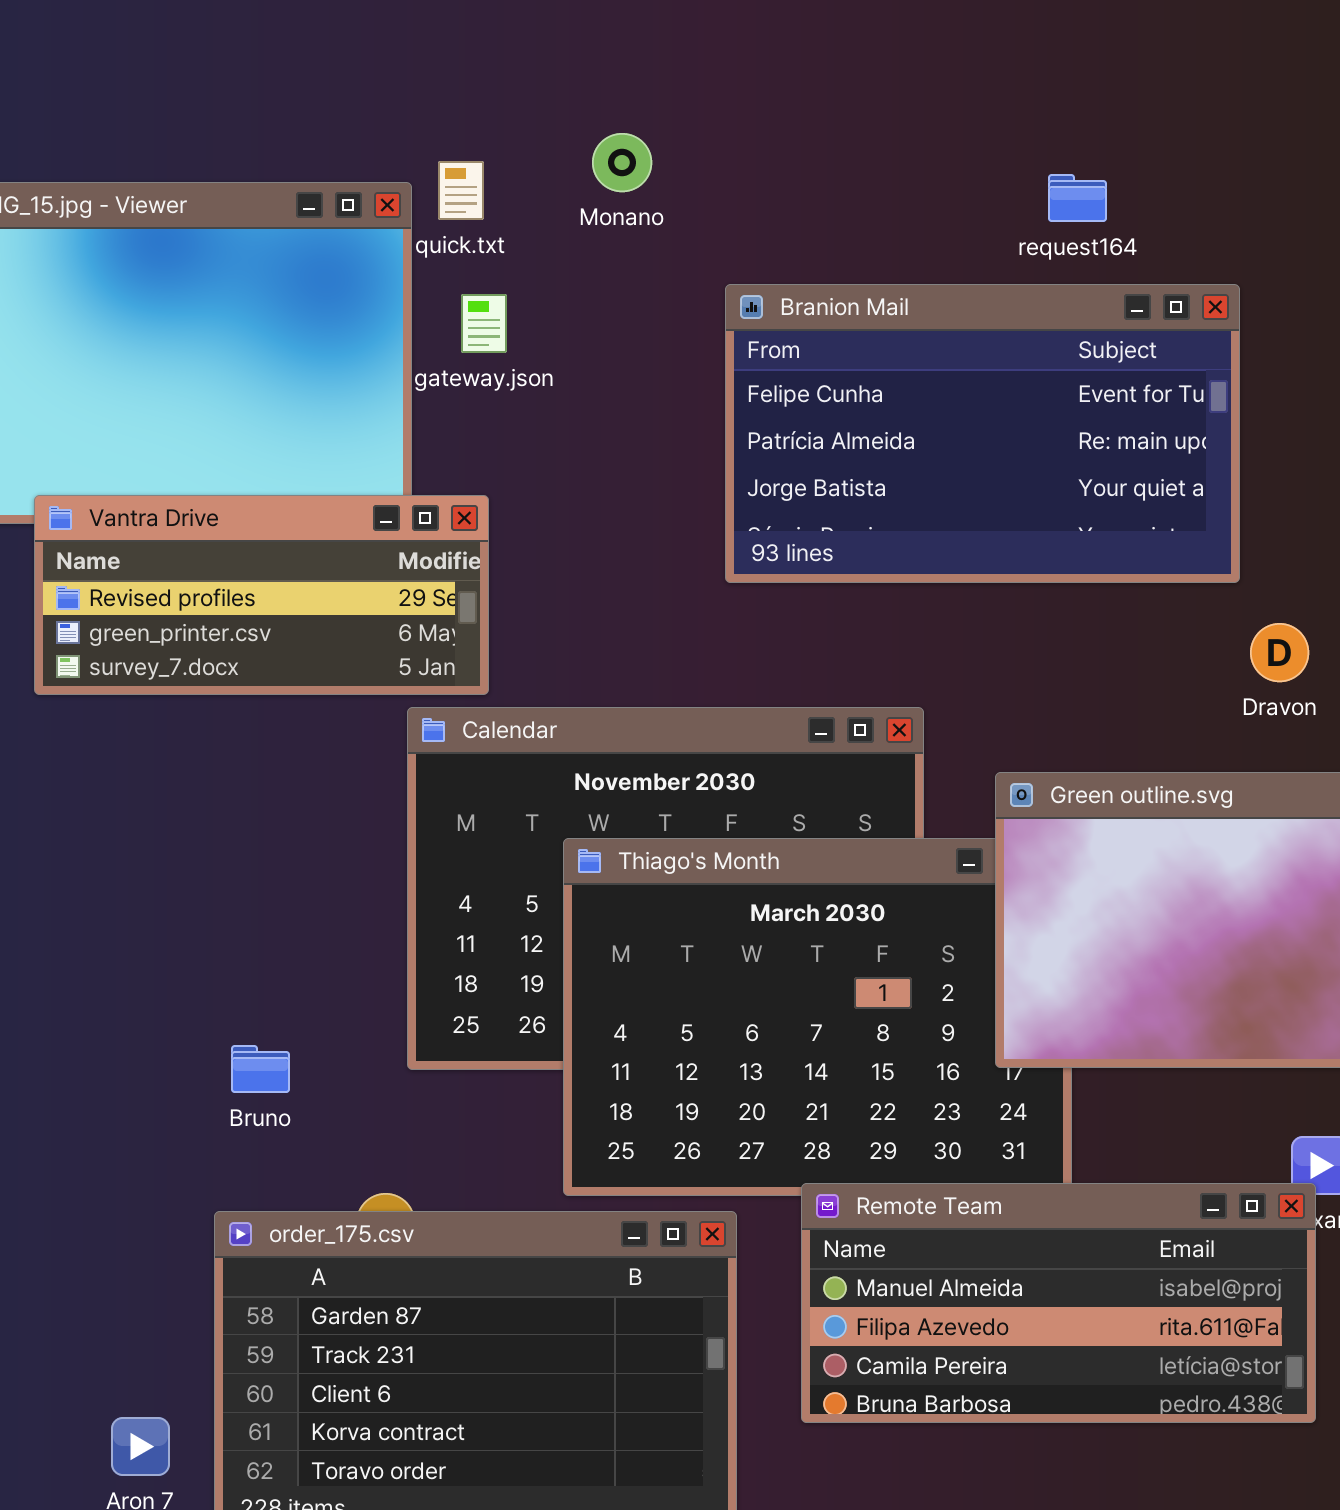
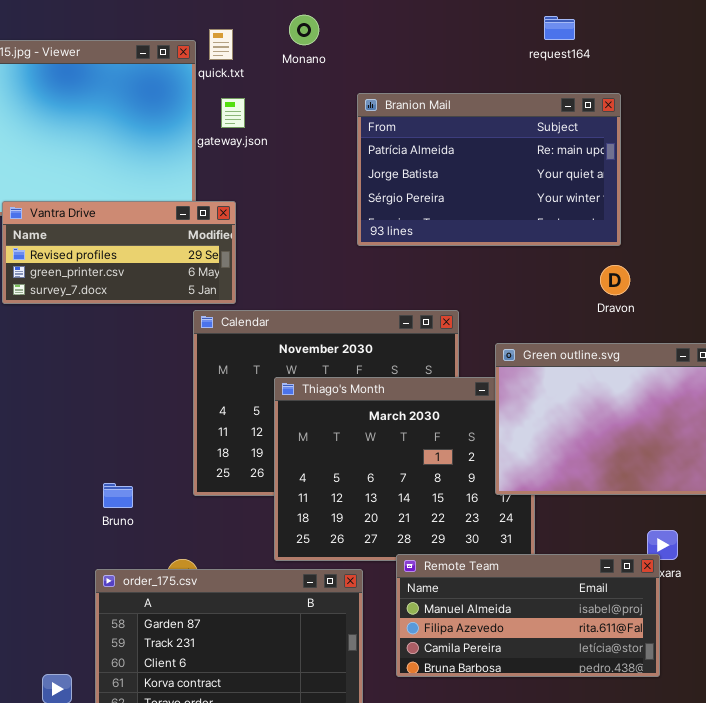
request164: [1048,174,1107,222] -> [544,16,575,40], moved
Branion Mail: [725,284,1240,583] -> [357,93,621,246], scrolled down 1 row
Dravon: [1250,623,1309,682] -> [600,265,630,295], moved

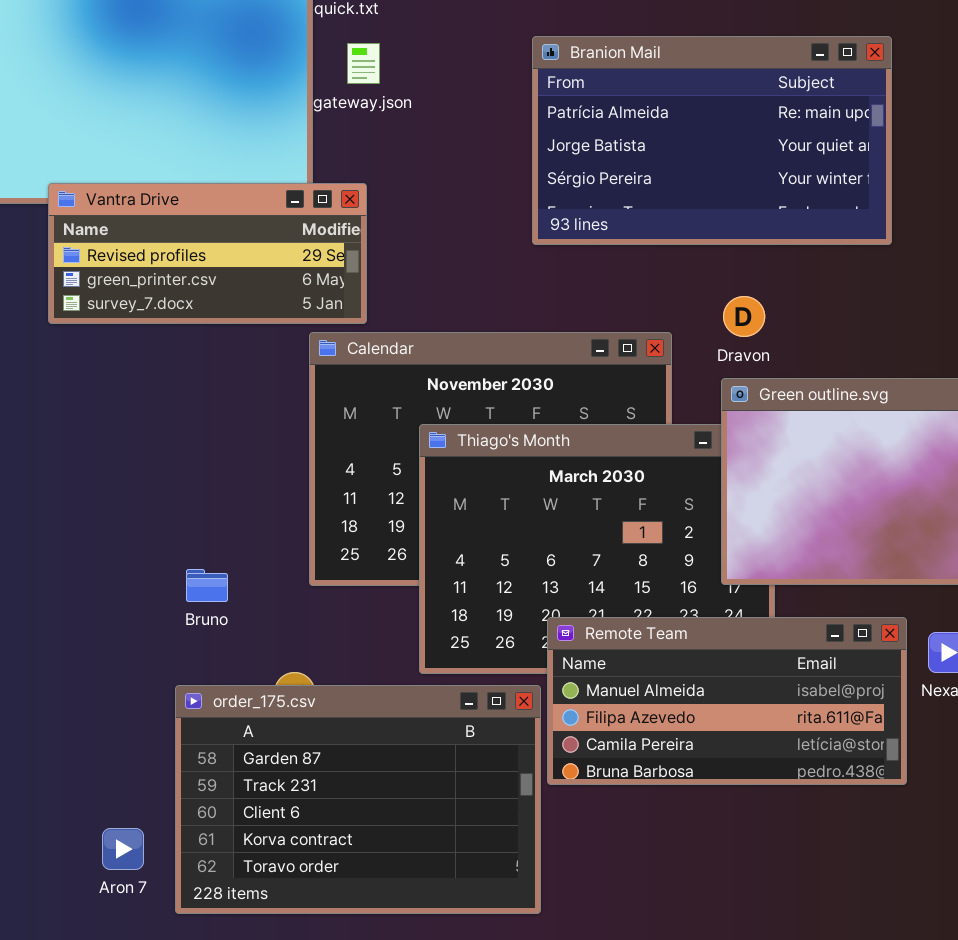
Dravon: [600,265,630,295] -> [723,296,765,337], moved
Remote Team: [396,554,660,677] -> [547,617,907,785], moved

